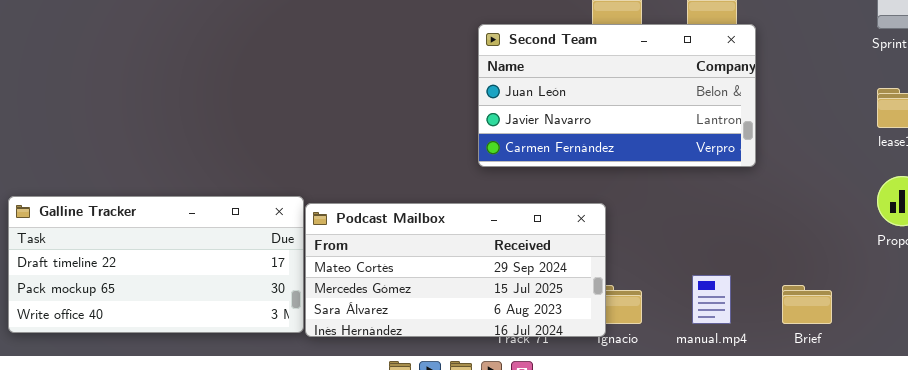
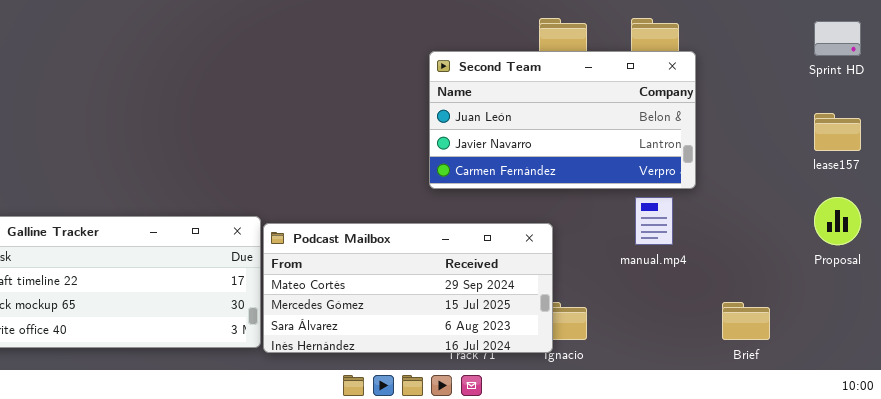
manual.mp4: [692,275,731,324] -> [635,197,673,245], moved

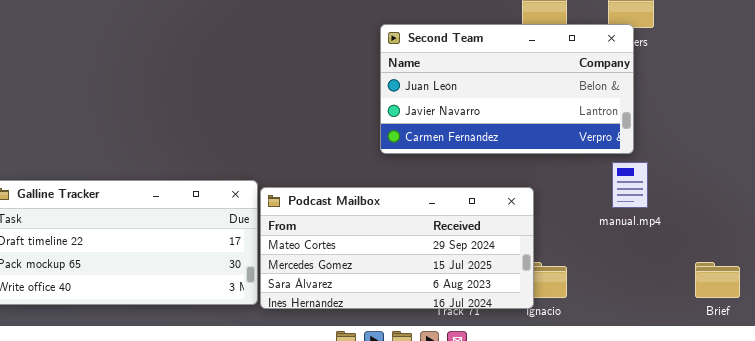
Second Team: [429,51,696,189] -> [380,24,634,154], moved

